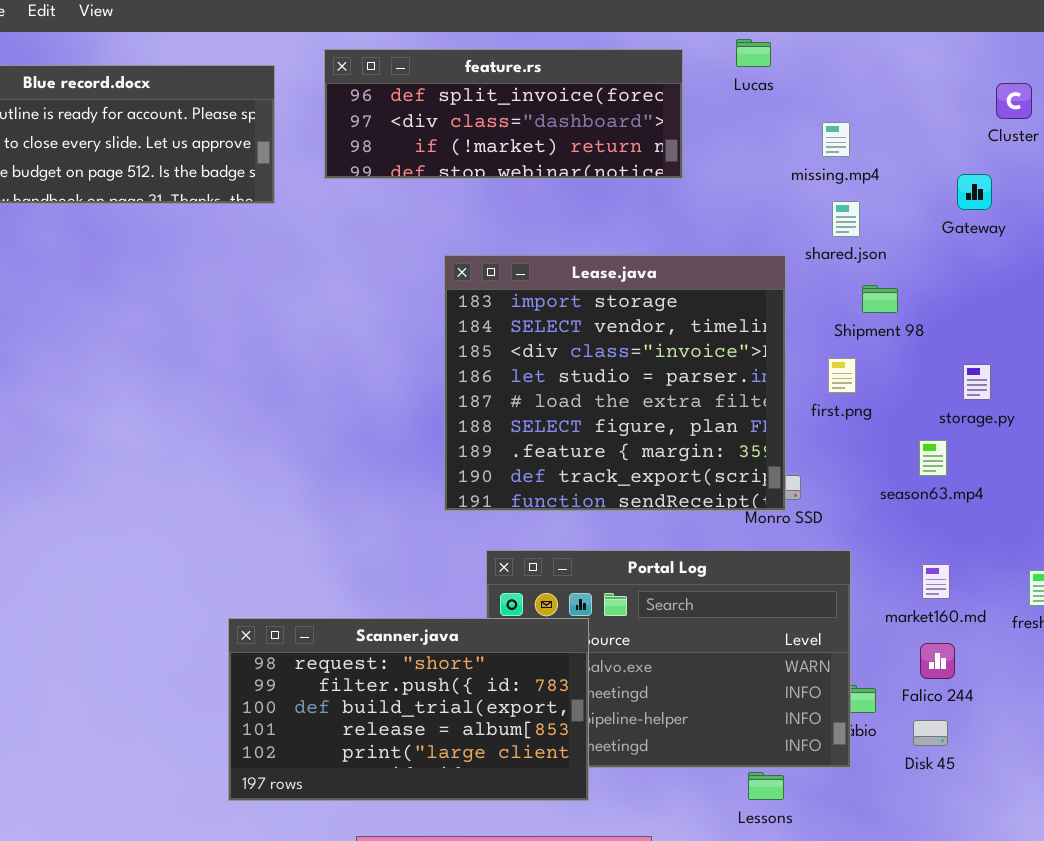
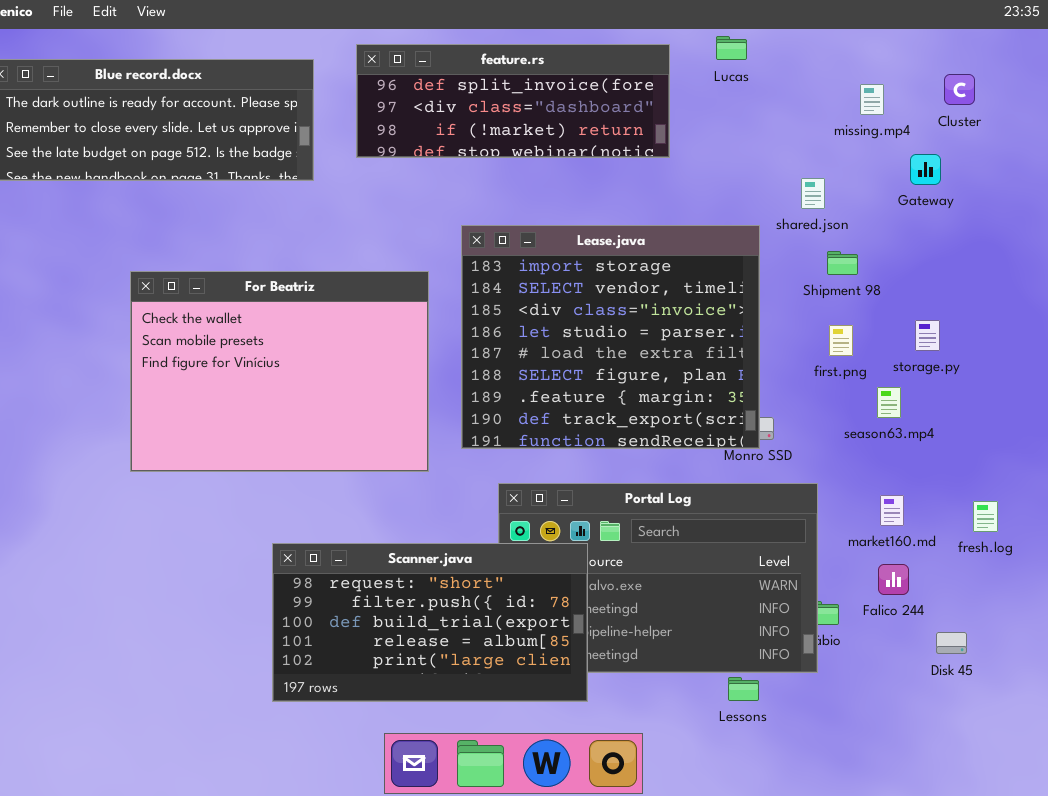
missing.mp4: [822,122,850,157] -> [860,84,884,115], moved
For Beatriz: none -> [130,271,429,472], opened
first.png: [828,358,856,393] -> [829,325,853,356], moved
Disk 45: [913,720,948,746] -> [936,632,967,654], moved

